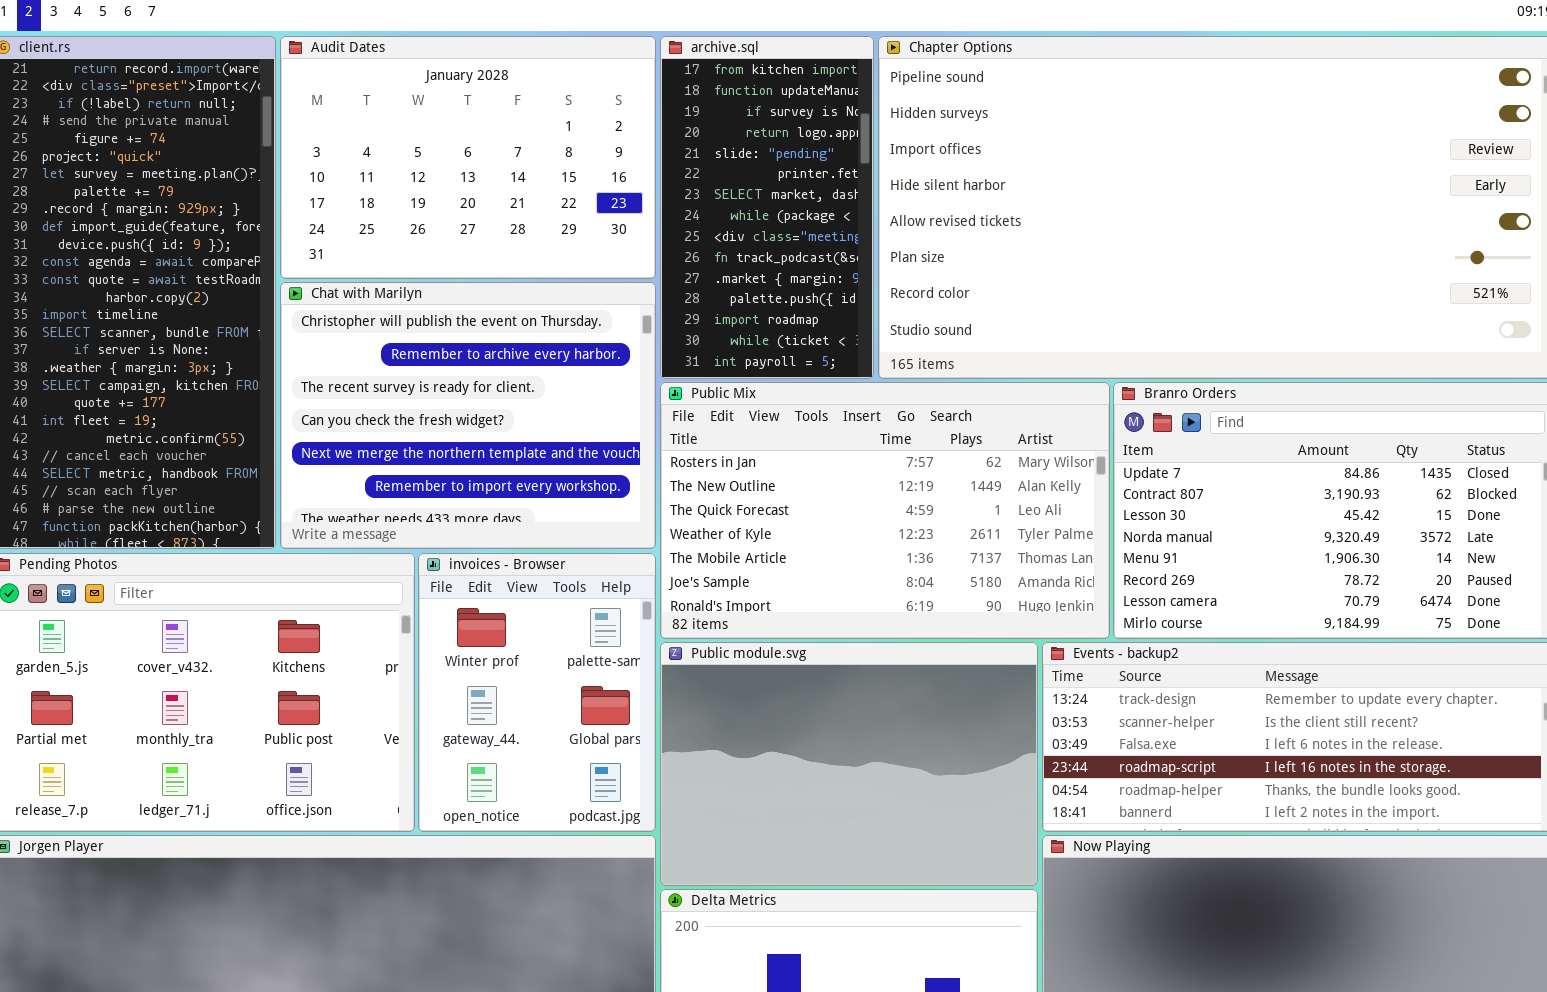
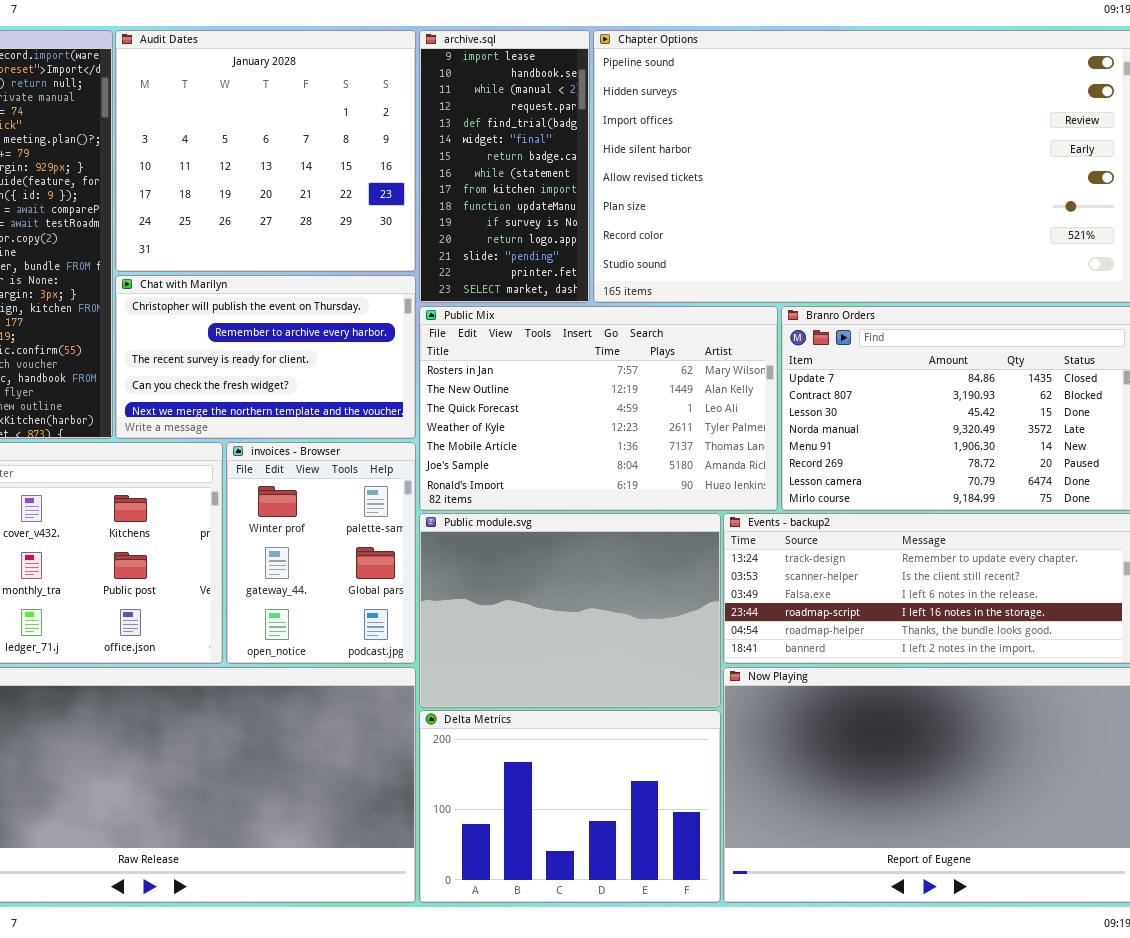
Audit Dates: [280,36,656,279] -> [115,30,416,272], resized
archive.sql: [660,36,874,379] -> [419,30,590,303], scrolled up 8 rows
Chat with Marilyn: [280,282,656,549] -> [115,275,416,439], resized

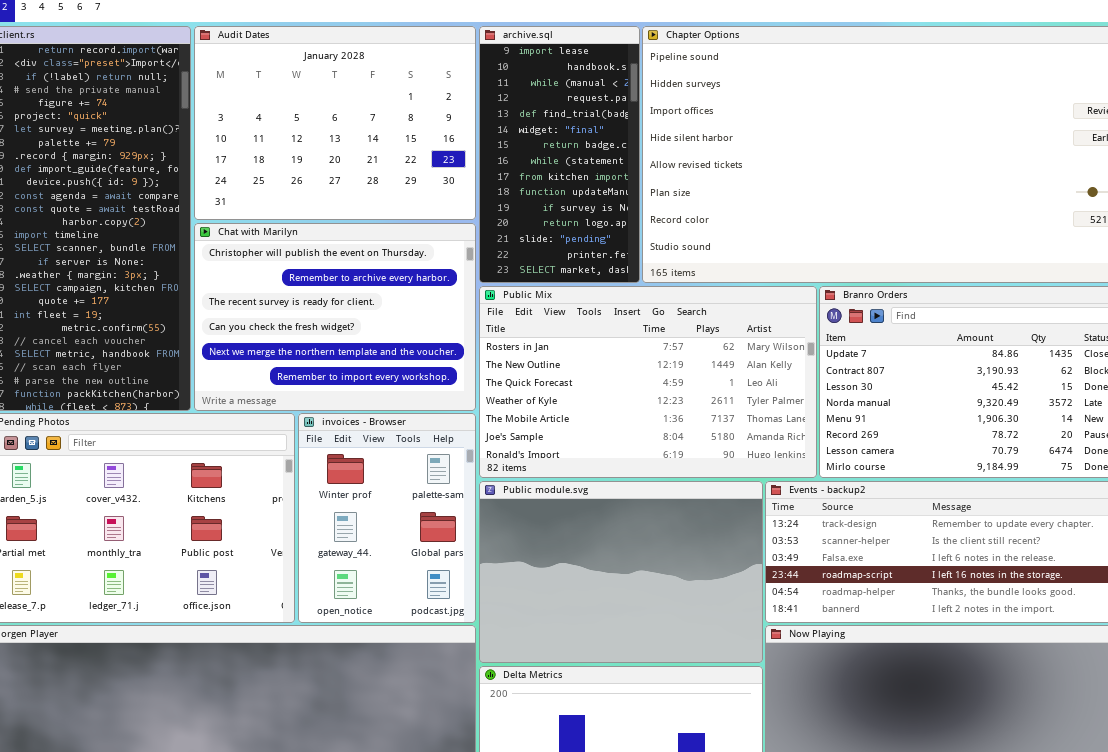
Audit Dates: [115,30,416,272] -> [194,26,476,220], resized
Chat with Marilyn: [115,275,416,439] -> [194,223,476,411], resized

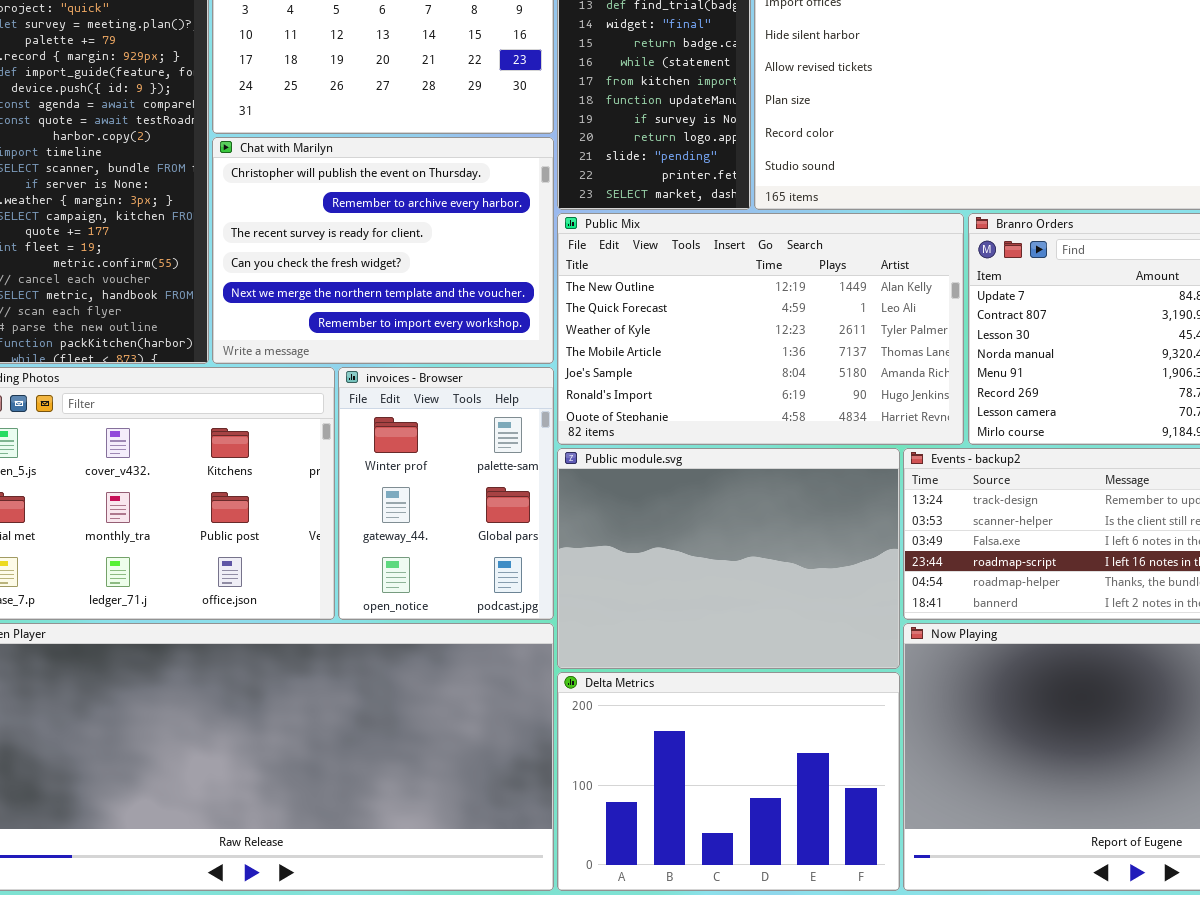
Public Mix: [479,286,817,478] -> [557,213,964,445], scrolled down 1 row

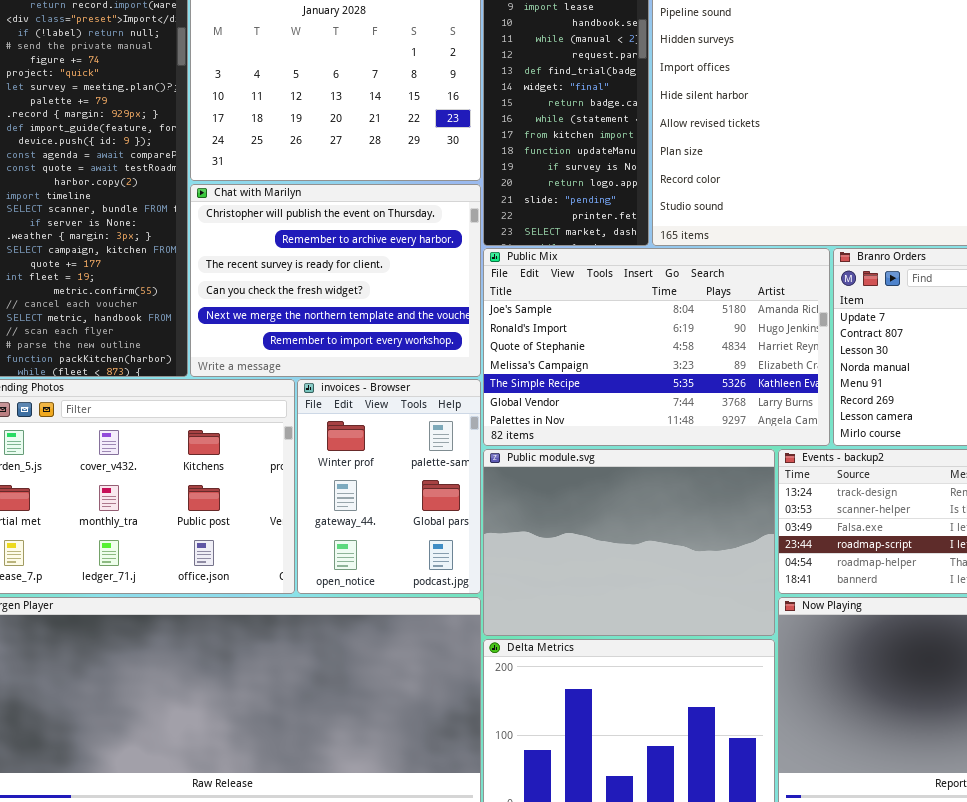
Public Mix: [557,213,964,445] -> [483,248,830,446], scrolled down 4 rows

